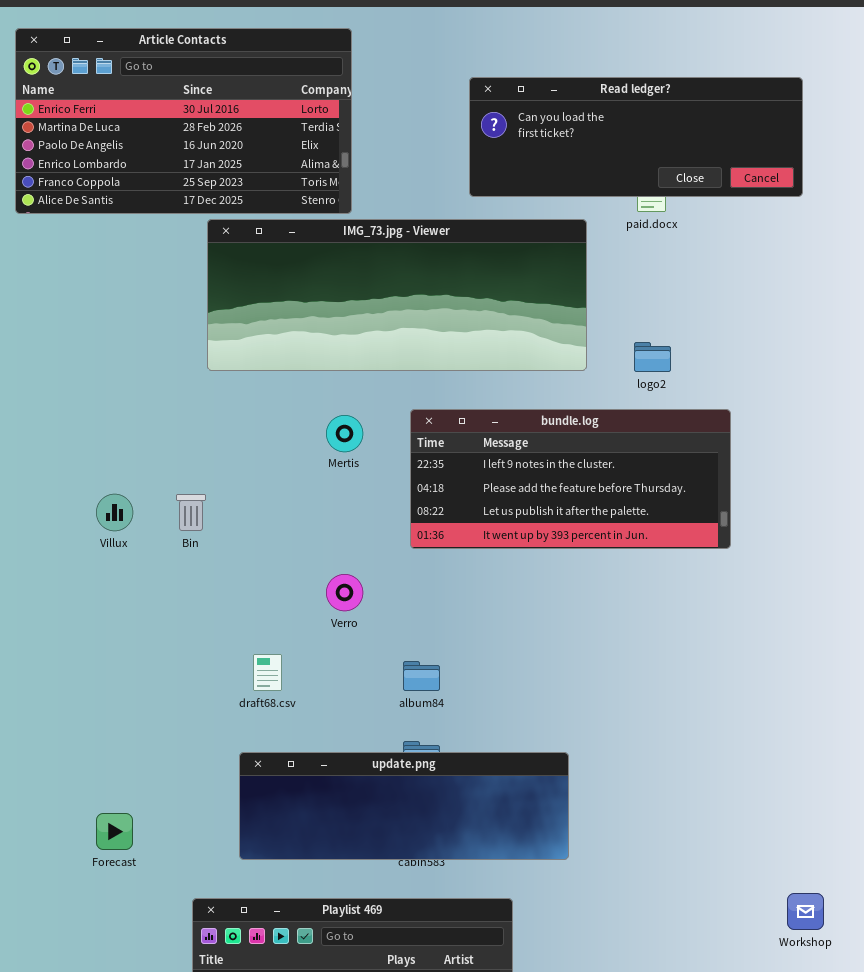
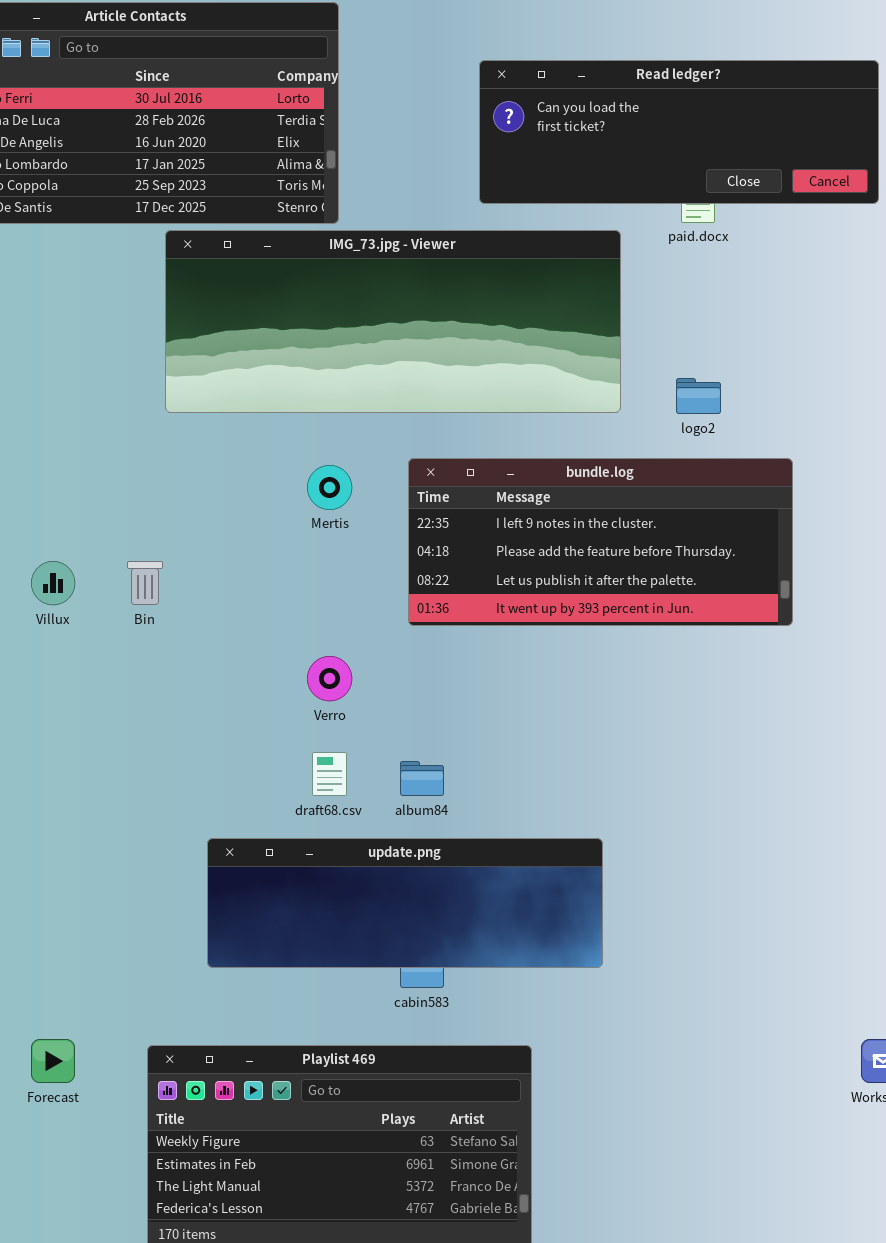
draft68.csv: [253,654,282,691] -> [312,752,347,796], moved
update.png: [239,752,569,860] -> [207,838,603,968], moved
Forecast: [96,813,133,850] -> [31,1039,75,1083], moved

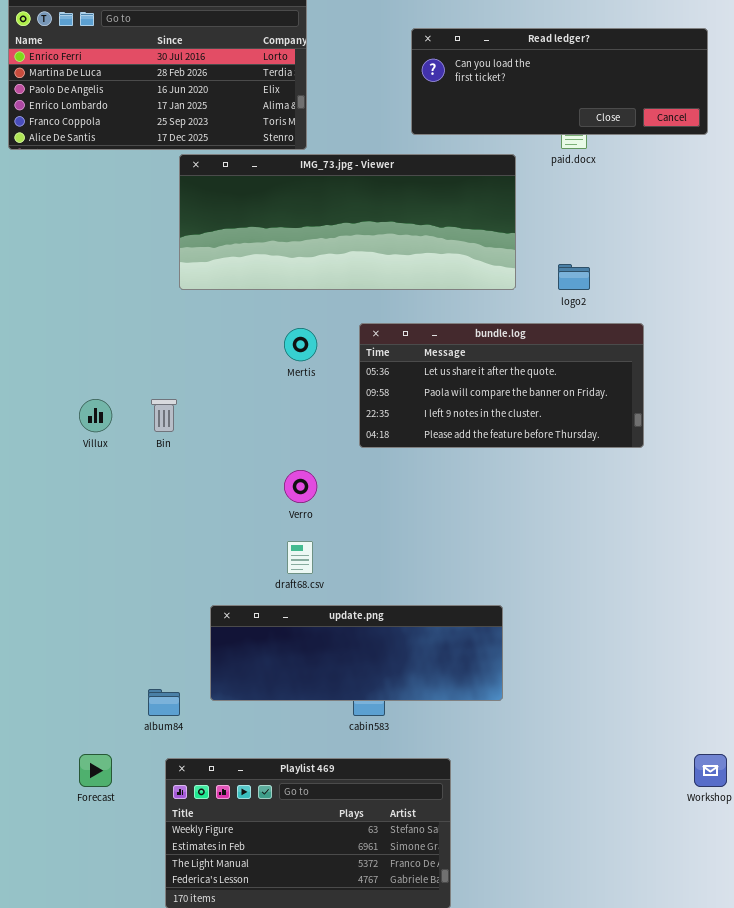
bundle.log: [408,458,793,626] -> [359,323,644,448], scrolled up 2 rows
album84: [400,761,444,796] -> [148,689,180,716], moved

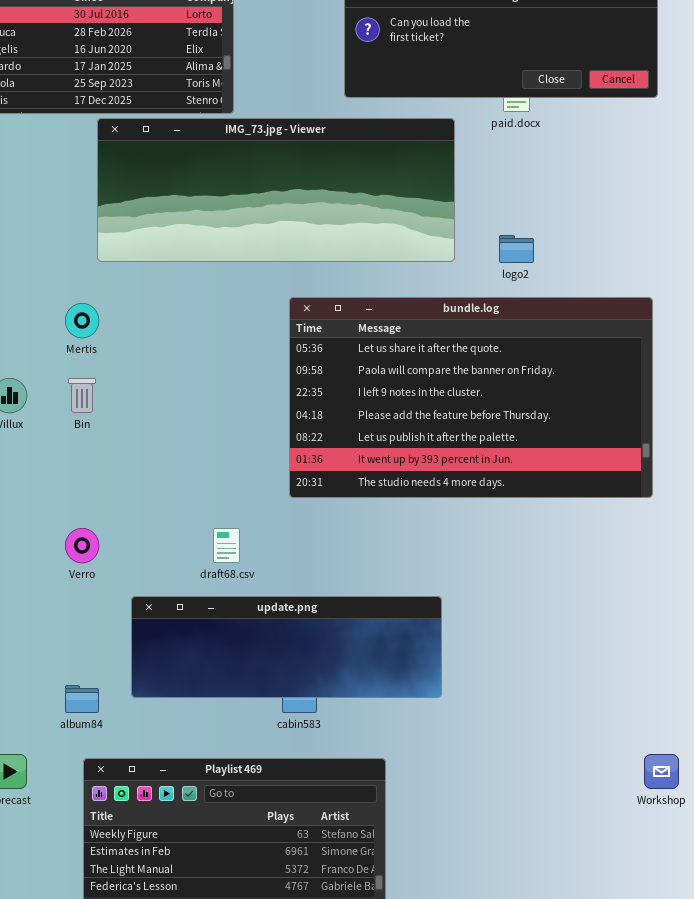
bundle.log: [359,323,644,448] -> [289,297,653,498], resized
Mertis: [284,328,317,361] -> [65,303,99,338], moved
Verro: [284,470,317,503] -> [65,528,99,563], moved

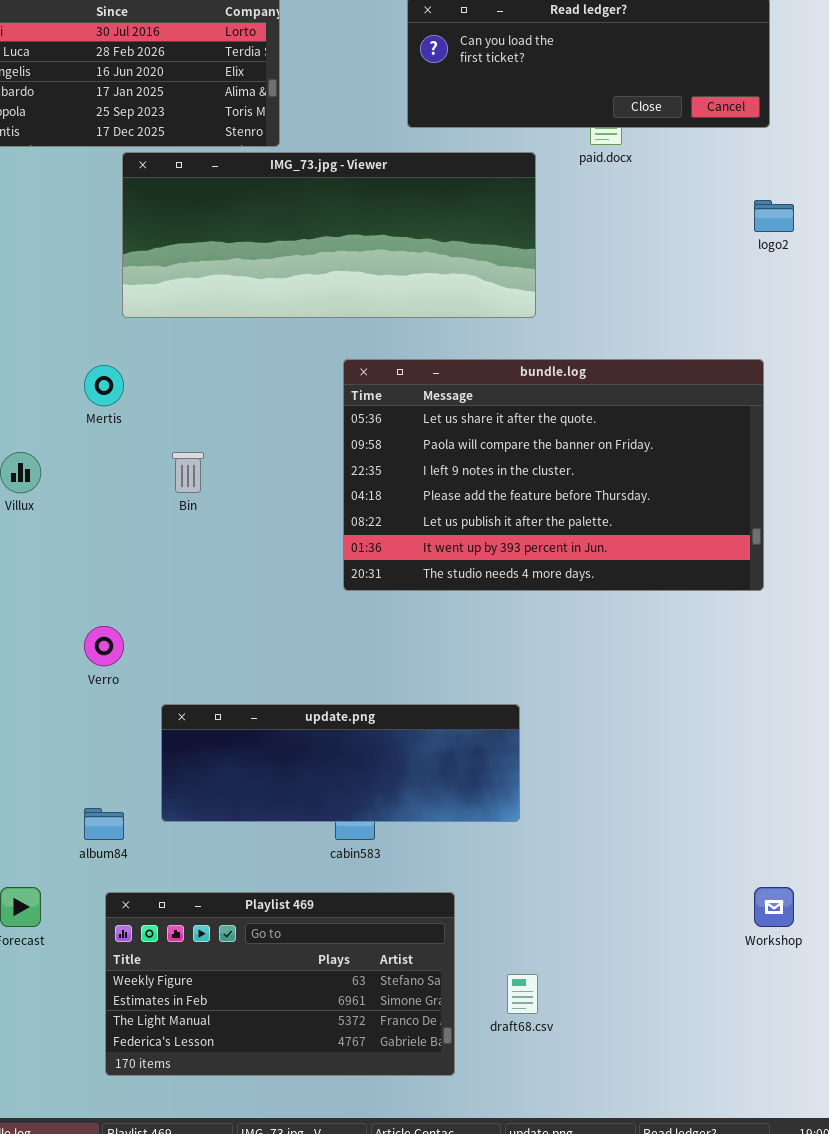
logo2: [499,235,534,263] -> [754,200,794,232], moved
Bin: [68,378,96,413] -> [172,452,204,493], moved
draft68.csv: [213,528,240,563] -> [507,974,538,1014], moved

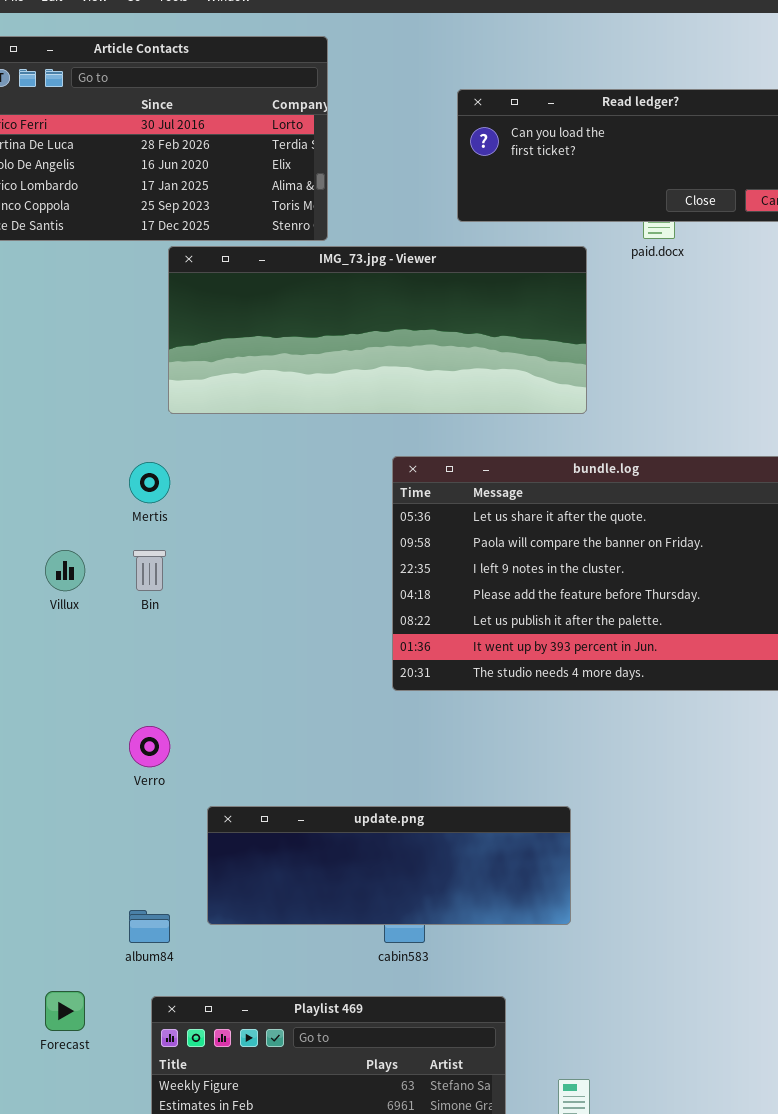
Bin: [172,452,204,493] -> [133,550,166,591], moved

